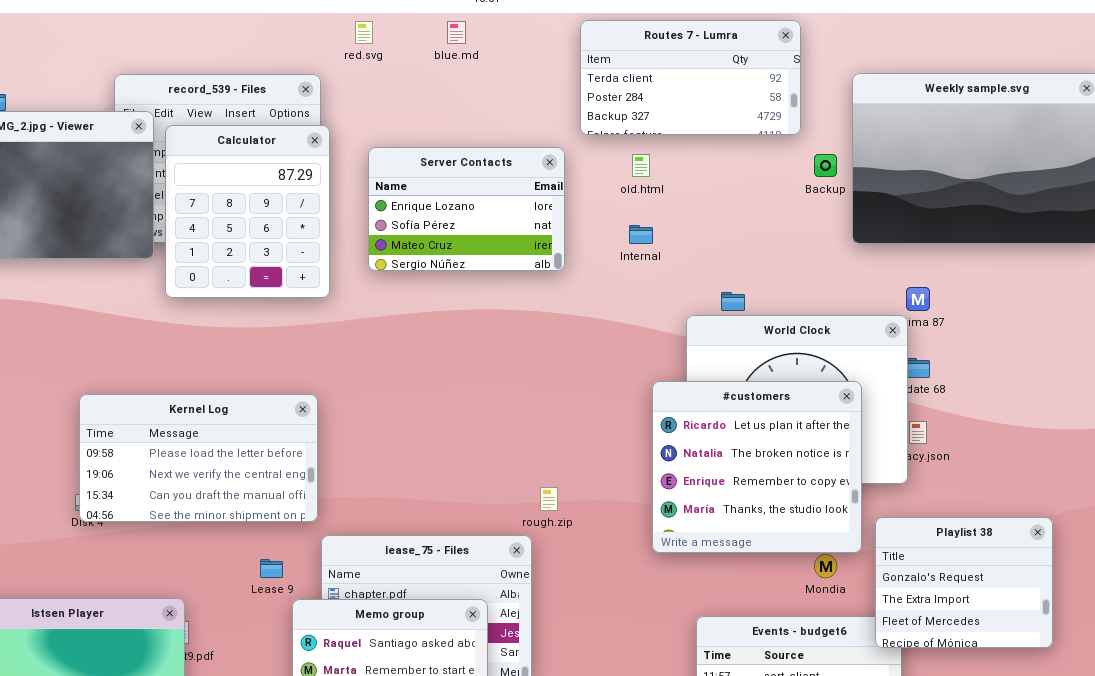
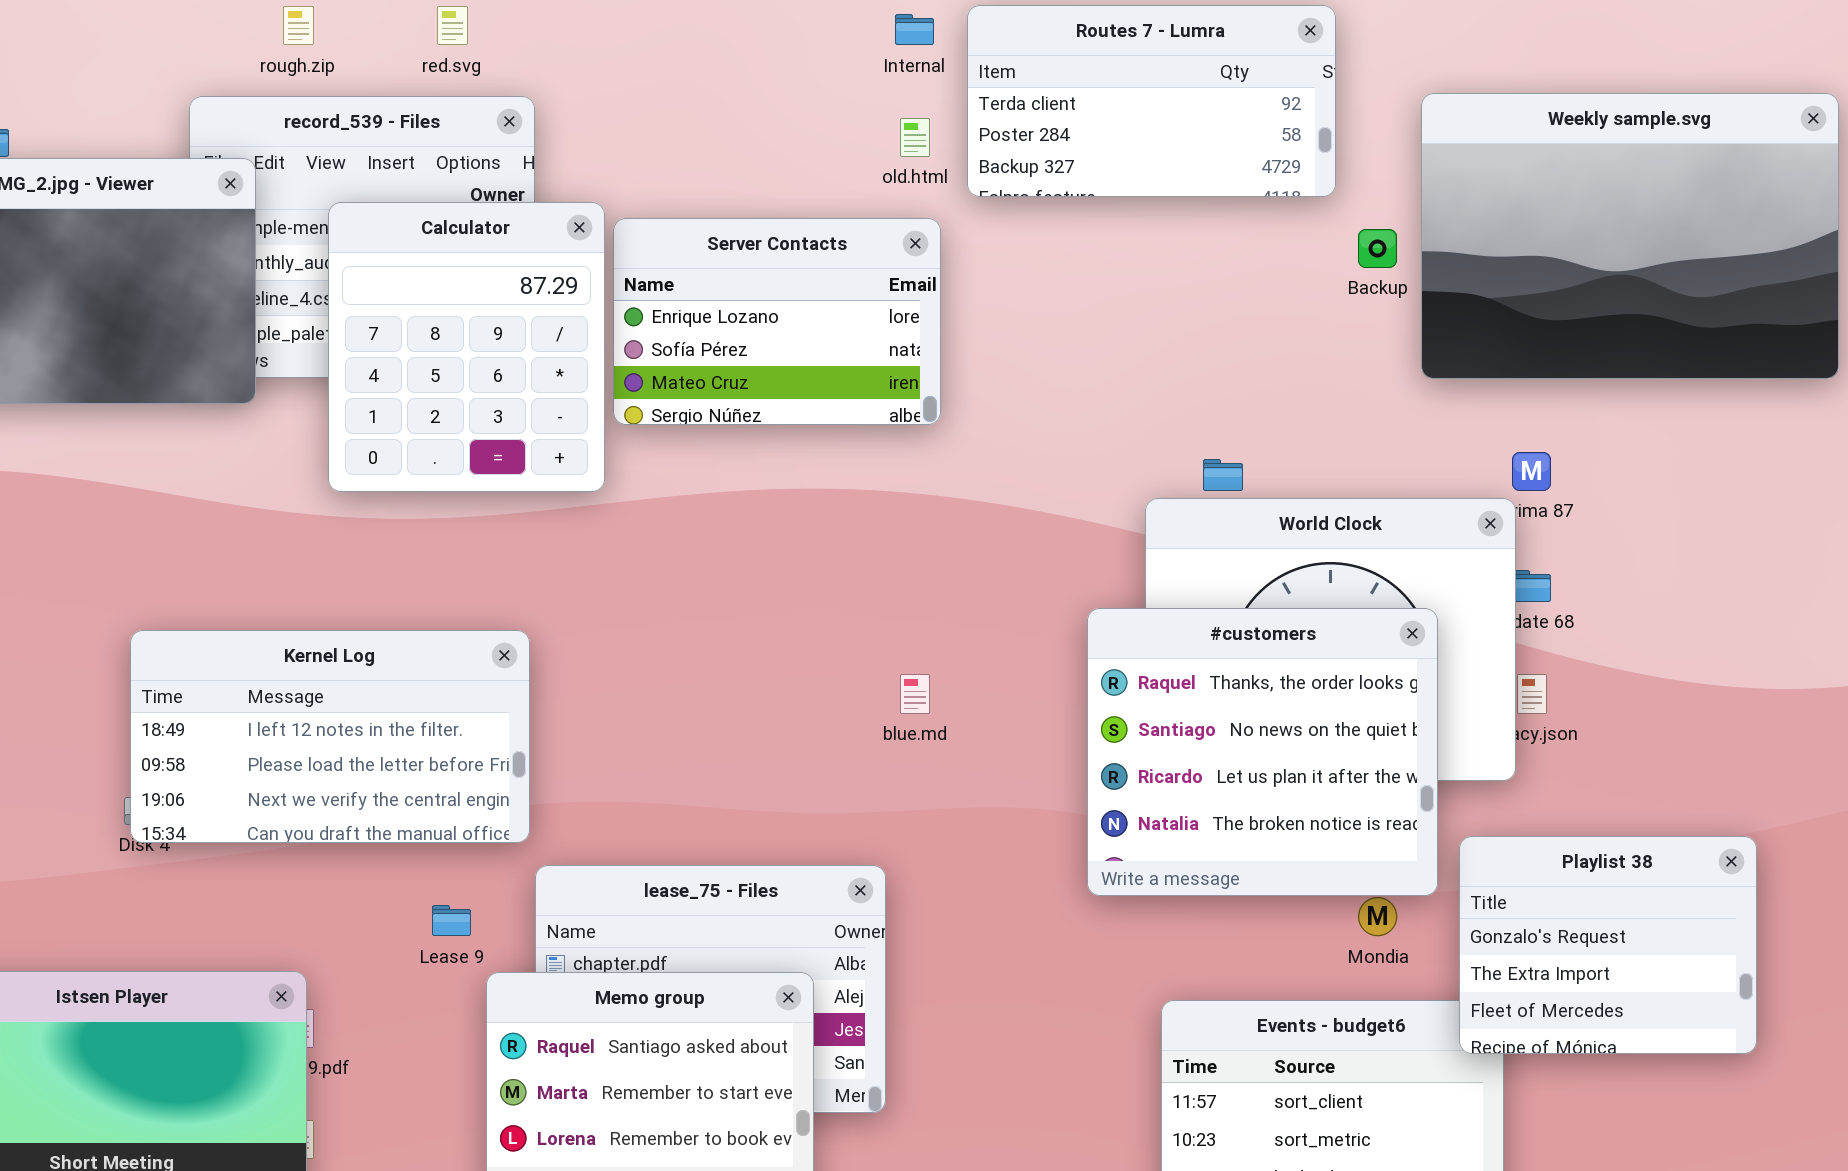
red.svg: [355,21,373,44] -> [437,6,468,45], moved
blue.md: [447,21,466,44] -> [900,674,930,714], moved
Calculator: [165,125,330,298] -> [328,202,605,492], moved
old.html: [632,154,650,177] -> [900,118,930,157], moved
Internal: [629,225,653,244] -> [895,14,934,45], moved
#customers: [652,381,862,553] -> [1087,608,1438,896], scrolled up 2 rows
Kernel Log: [79,394,318,522] -> [130,630,530,843], scrolled up 1 row
rough.zip: [540,487,558,511] -> [283,6,314,45], moved

